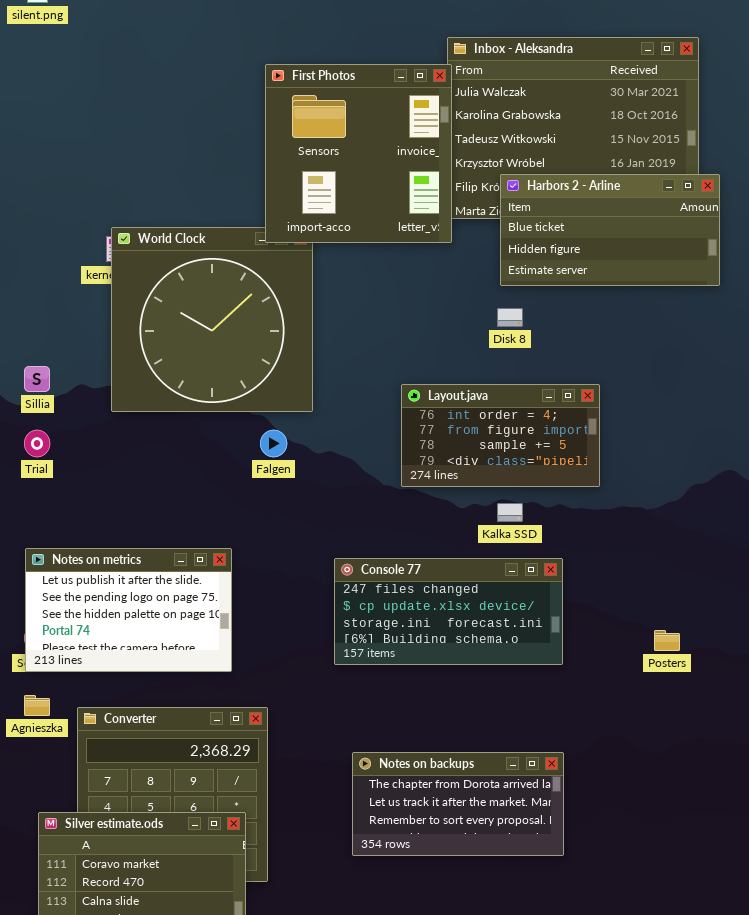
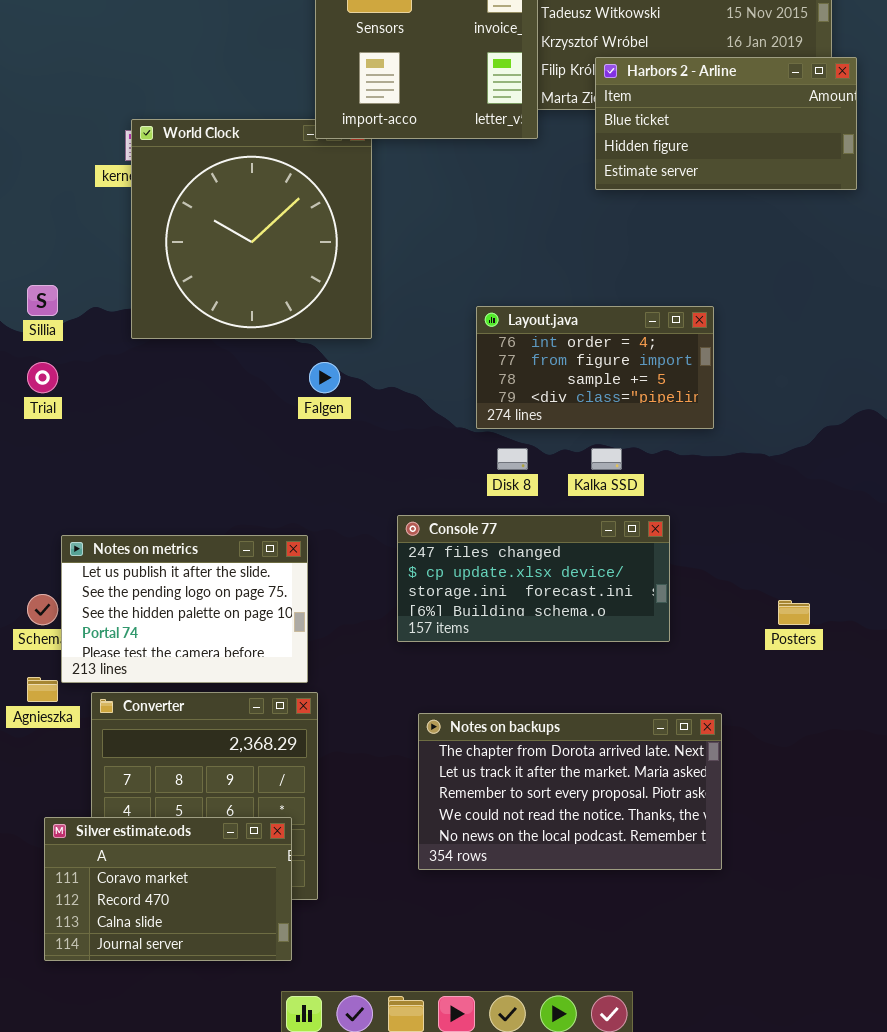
Disk 8: [497,308,523,327] -> [497,448,528,470], moved
Notes on metrics: [25,548,232,672] -> [61,535,308,683], moved
Notes on backups: [352,752,564,856] -> [418,713,722,870], resized

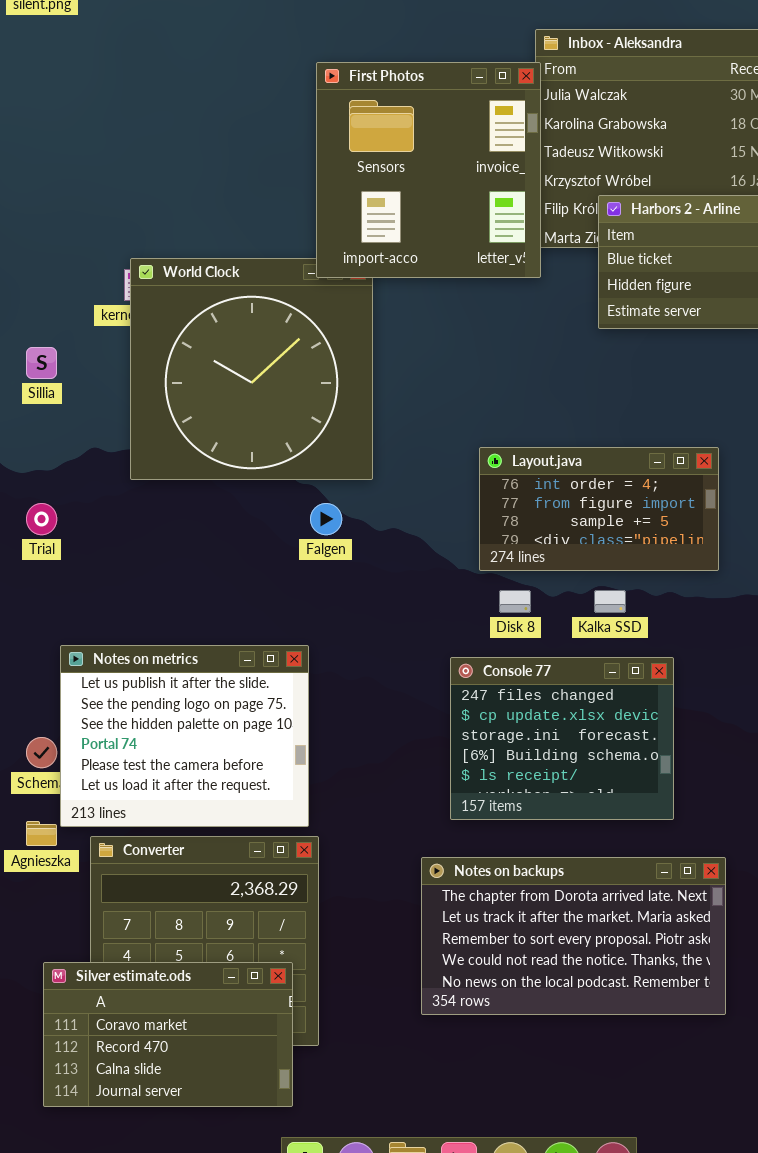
Sillia: [27,285,58,316] -> [26,347,57,379], moved
Console 77: [397,515,670,642] -> [450,657,674,820], resized
Notes on metrics: [61,535,308,683] -> [60,645,309,827], resized

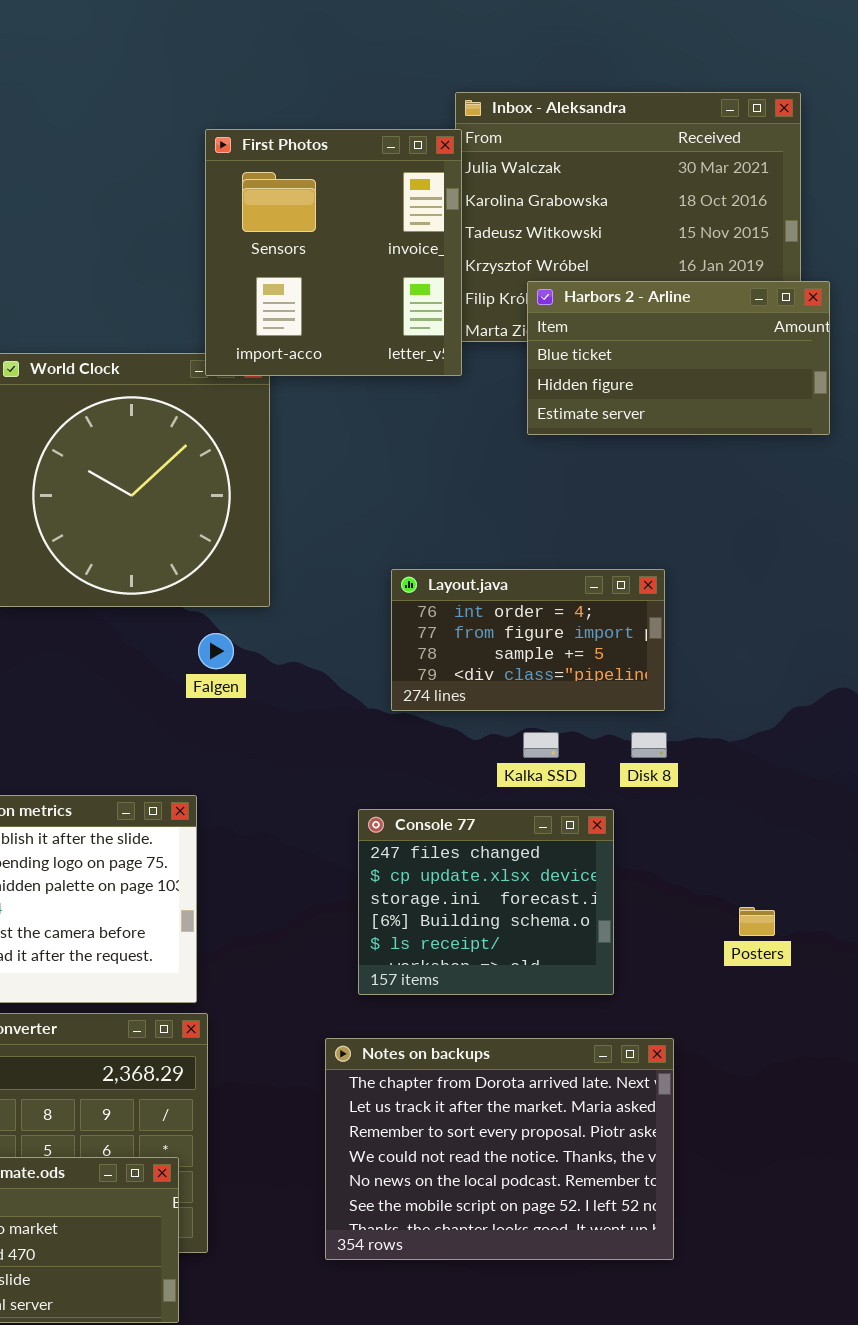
Disk 8: [499,590,531,613] -> [631,732,667,758], moved
Notes on backups: [421,857,726,1015] -> [325,1038,674,1260], resized

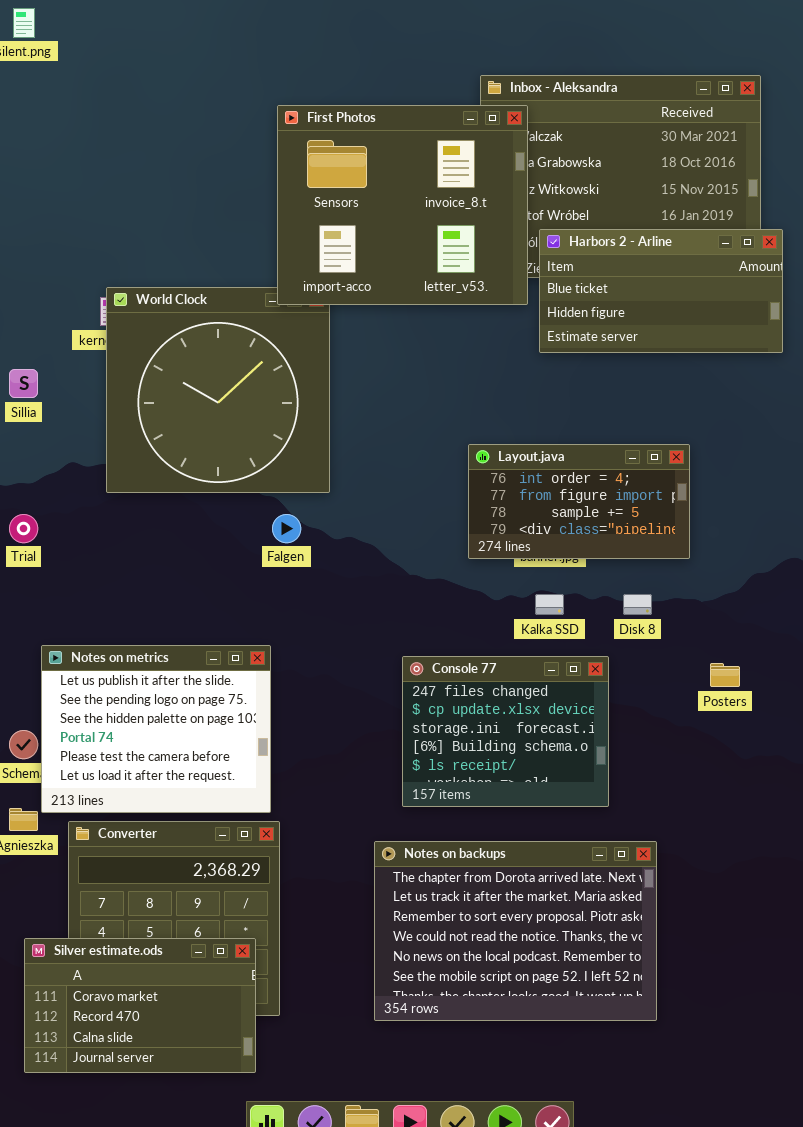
First Photos: [205,129,462,376] -> [277,105,528,305], resized
Layout.java: [391,569,665,711] -> [468,444,690,559], moved
Posters: [739,907,775,936] -> [710,663,740,687], moved

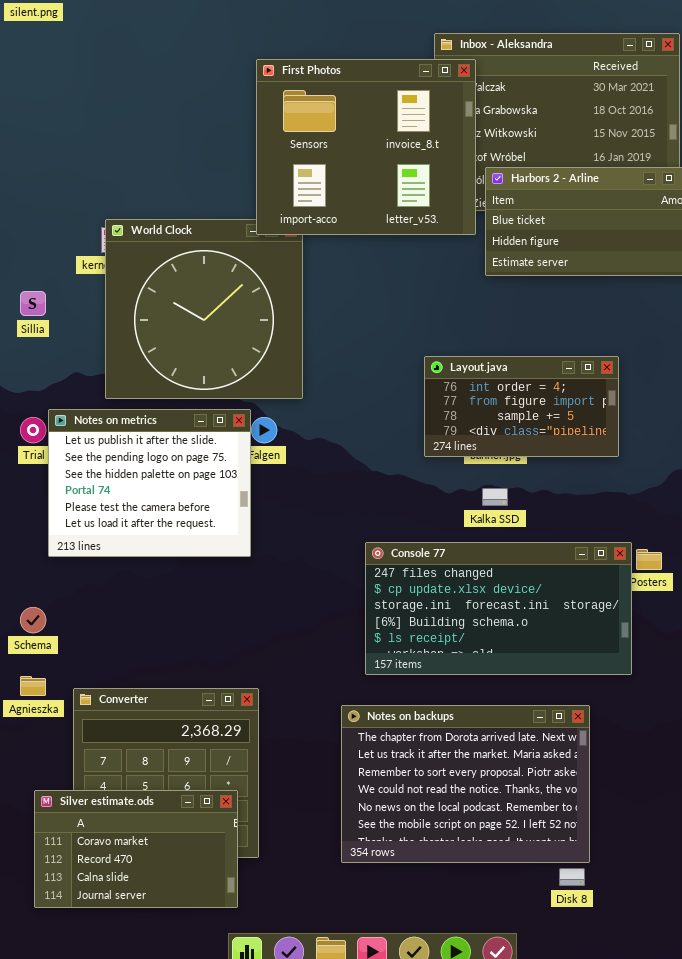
Disk 8: [623,594,652,615] -> [559,868,585,886], moved
Notes on metrics: [41,645,271,813] -> [48,409,251,557], moved
Console 77: [402,656,609,807] -> [365,542,632,675], resized

